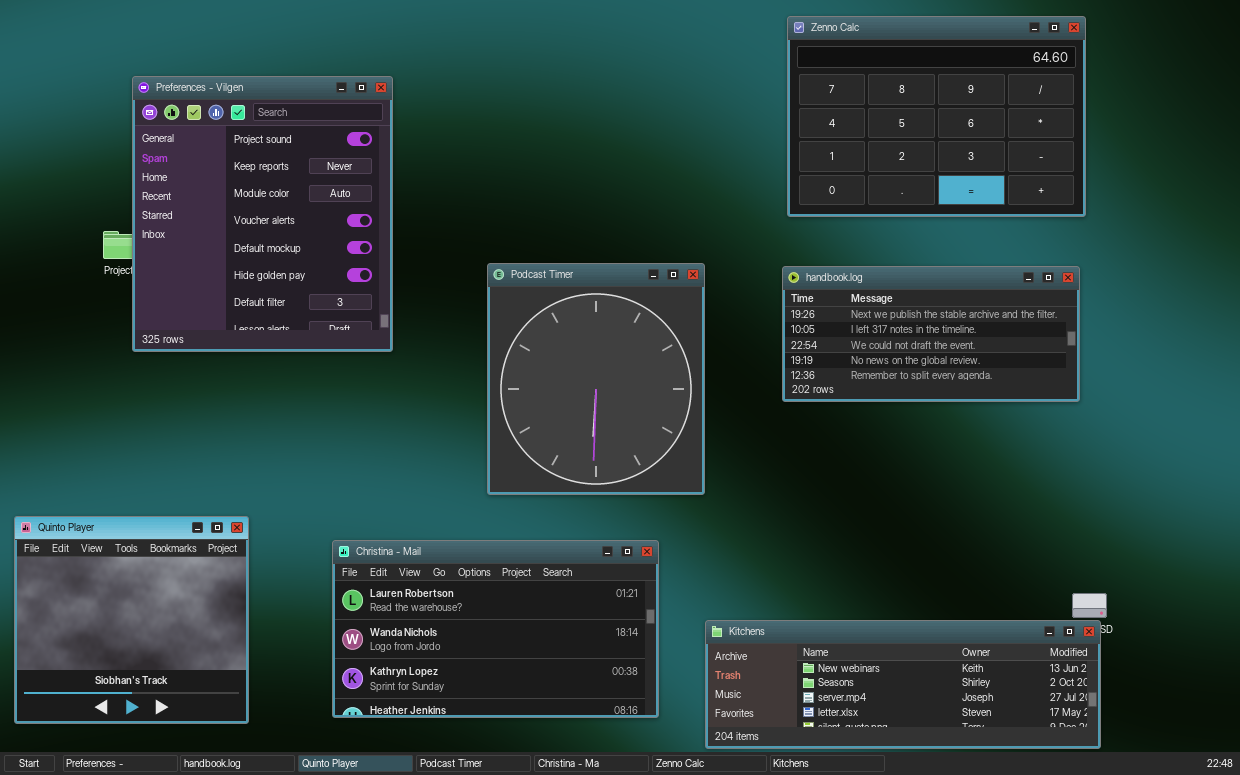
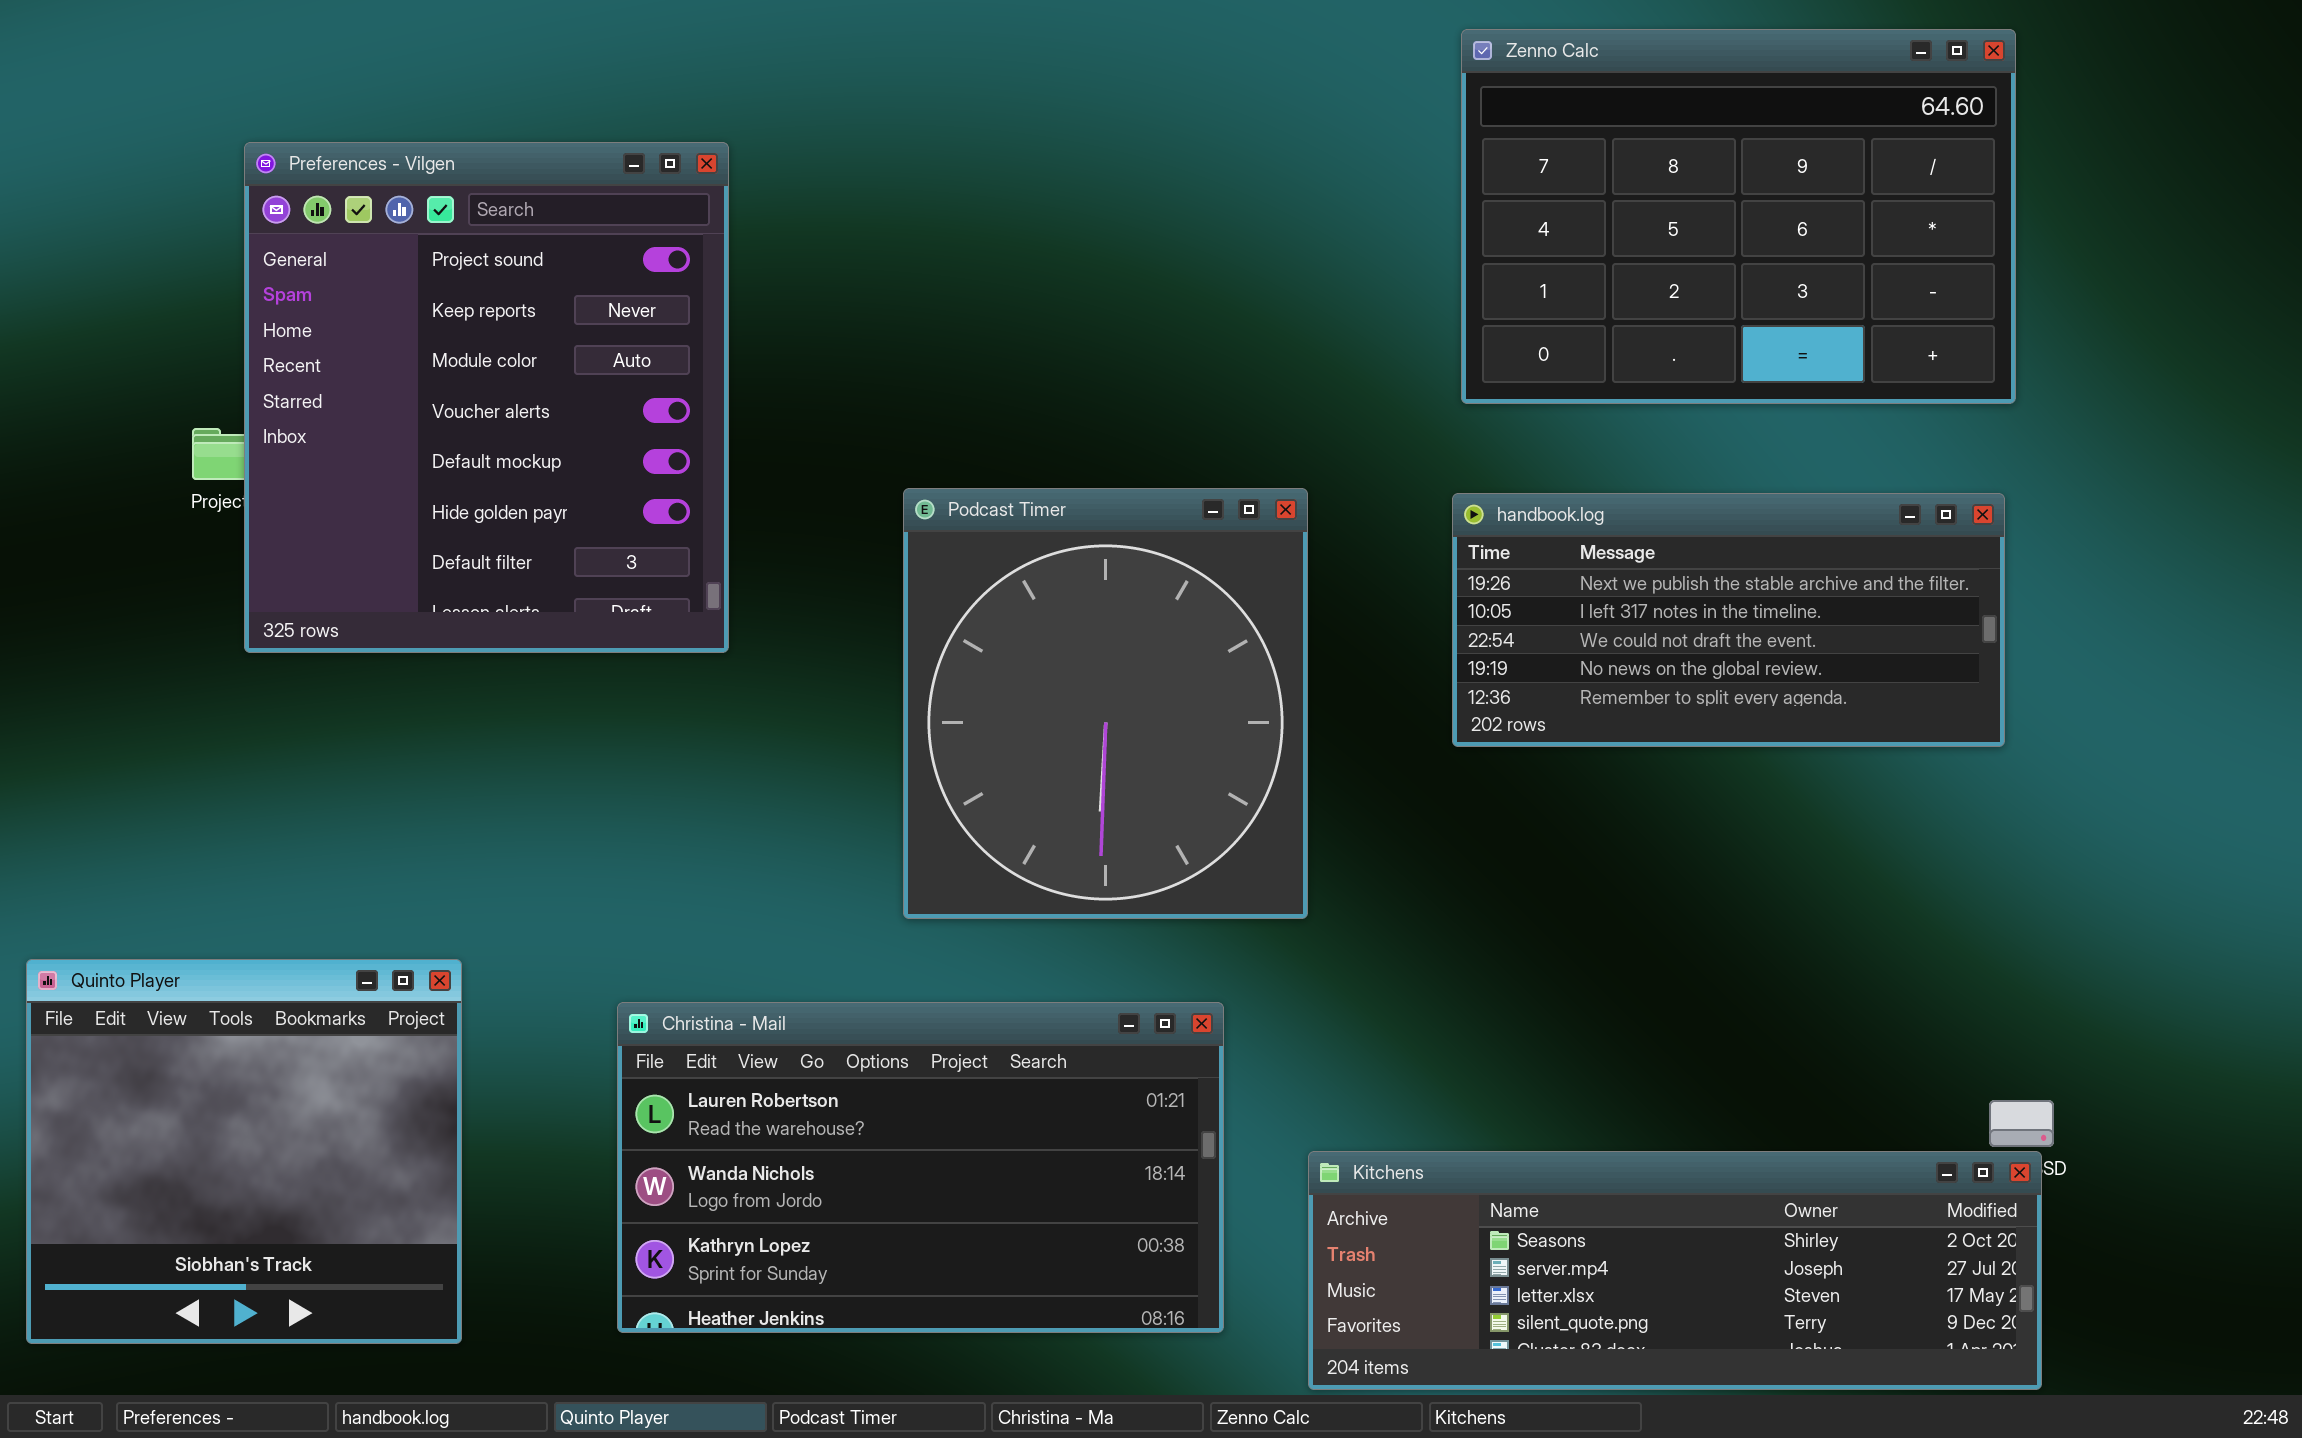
Kitchens: [705,620,1101,749] -> [1308,1151,2042,1390], scrolled down 1 row

